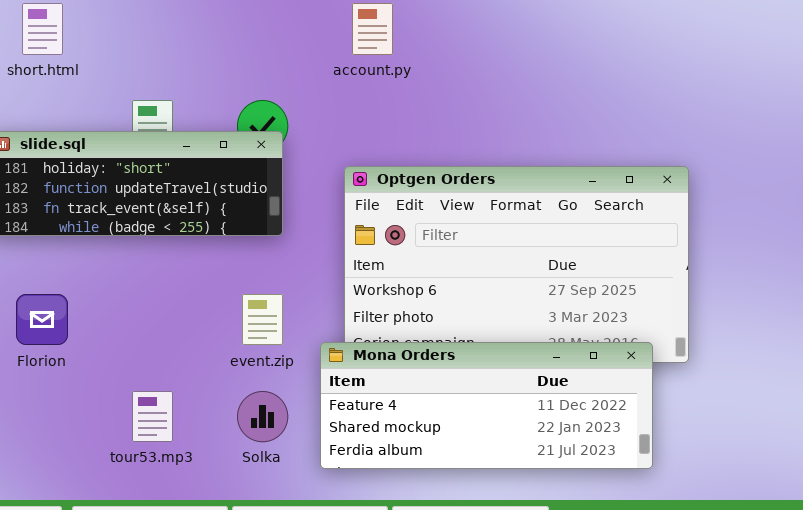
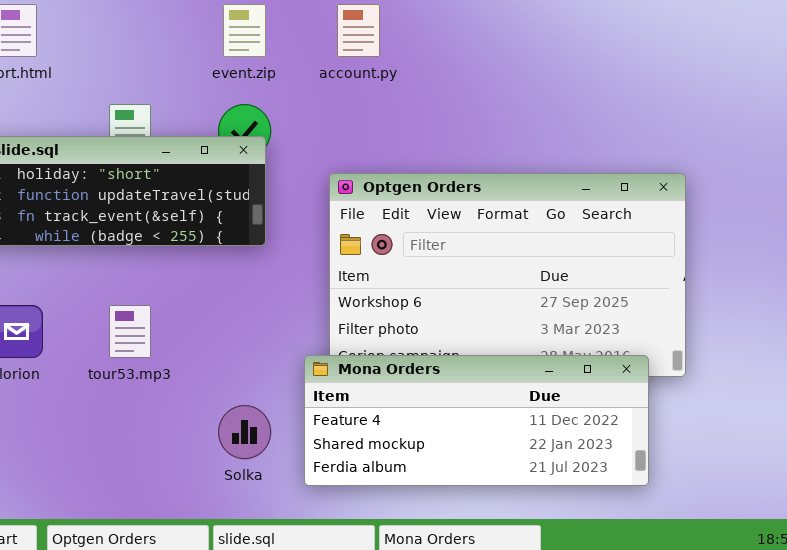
event.zip: [242,294,283,345] -> [223,4,266,57], moved
tour53.mp3: [132,391,173,442] -> [109,305,151,358], moved

